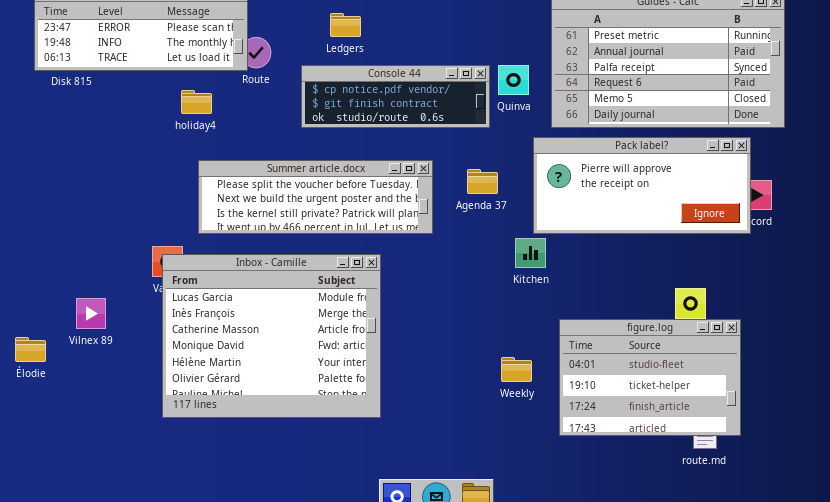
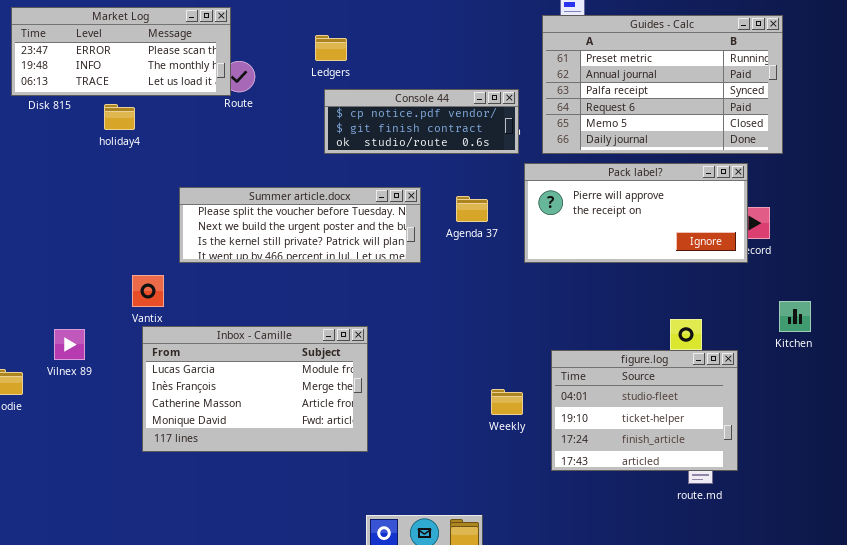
Console 44: [301,65,490,128] -> [324,89,519,154], moved
holiday4: [181,90,212,114] -> [104,104,135,130], moved
Kitchen: [515,238,546,268] -> [779,301,811,332], moved
Inbox - Camille: [162,254,381,418] -> [142,326,368,452], resized

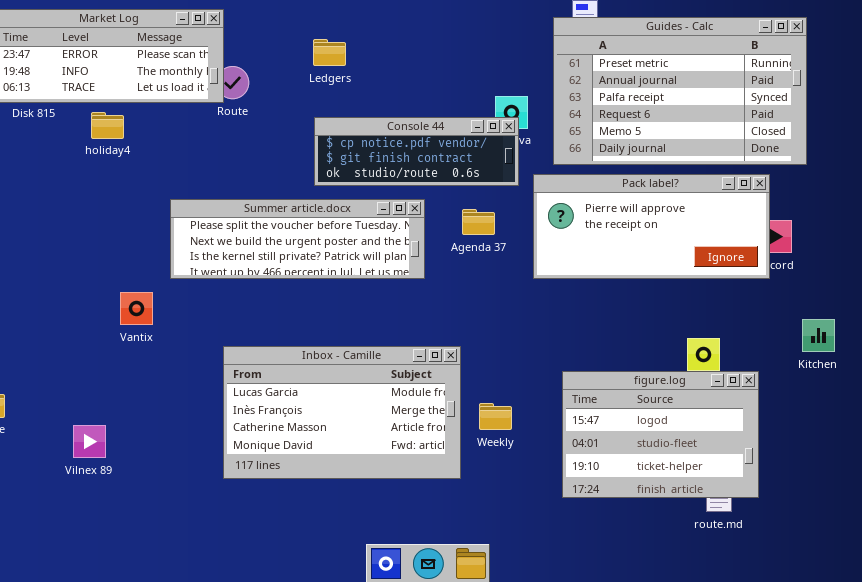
Console 44: [324,89,519,154] -> [314,117,519,186], moved
Inbox - Camille: [142,326,368,452] -> [223,346,461,479], moved
Vilnex 89: [54,329,85,360] -> [73,425,106,458], moved
figure.log: [551,350,738,471] -> [562,371,759,498], scrolled up 1 row
Weekly: [491,389,523,415] -> [479,403,512,430], moved

